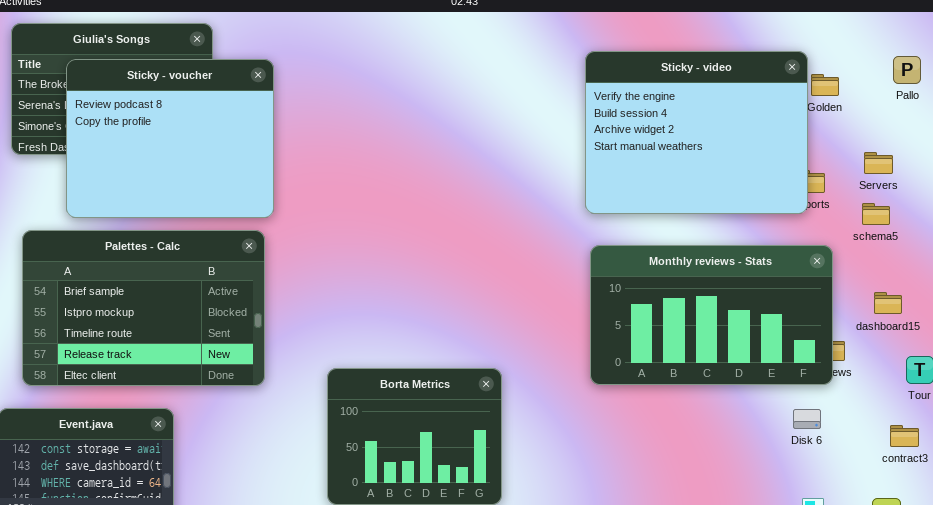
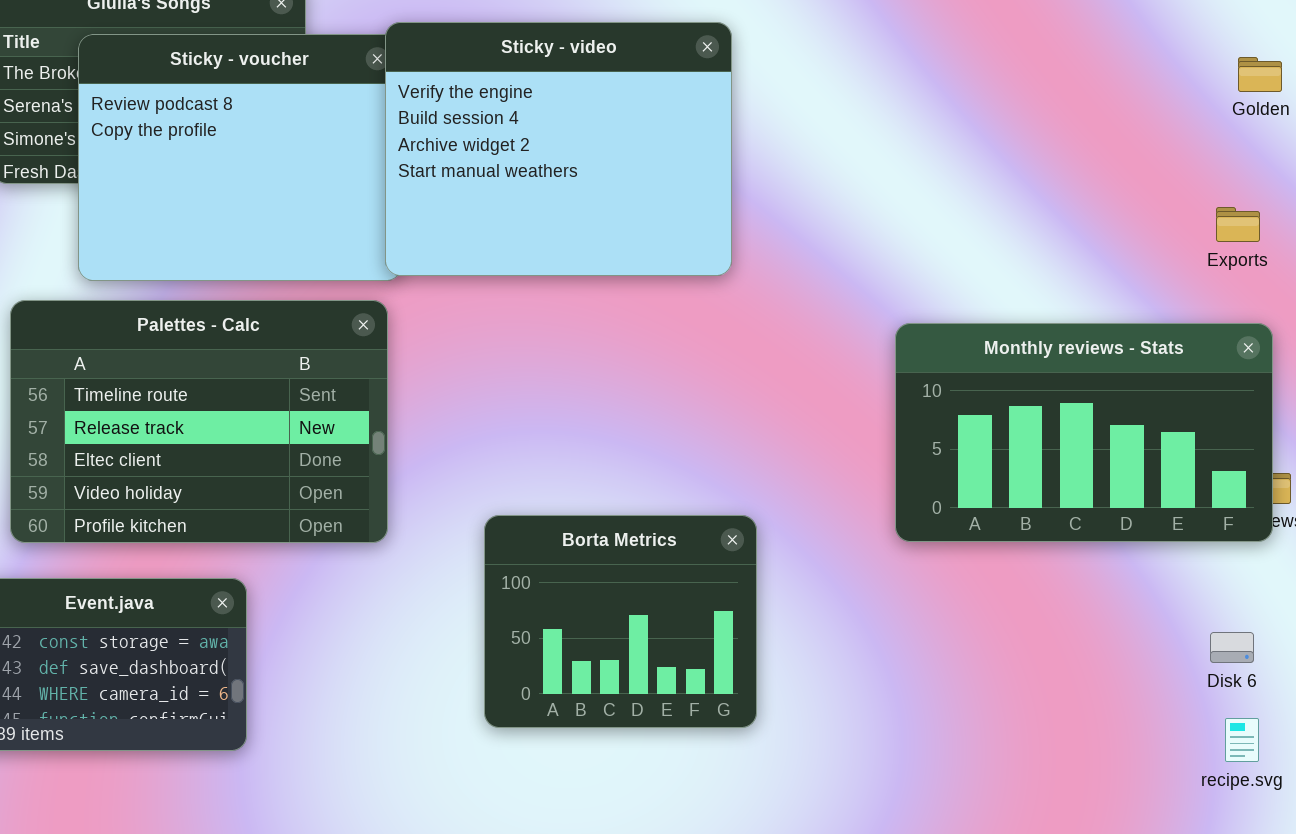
Sticky - video: [585,51,808,214] -> [385,22,732,276], moved
Palettes - Calc: [22,230,265,386] -> [10,300,388,543], scrolled down 2 rows
Disk 6: [793,409,821,429] -> [1210,632,1254,663], moved

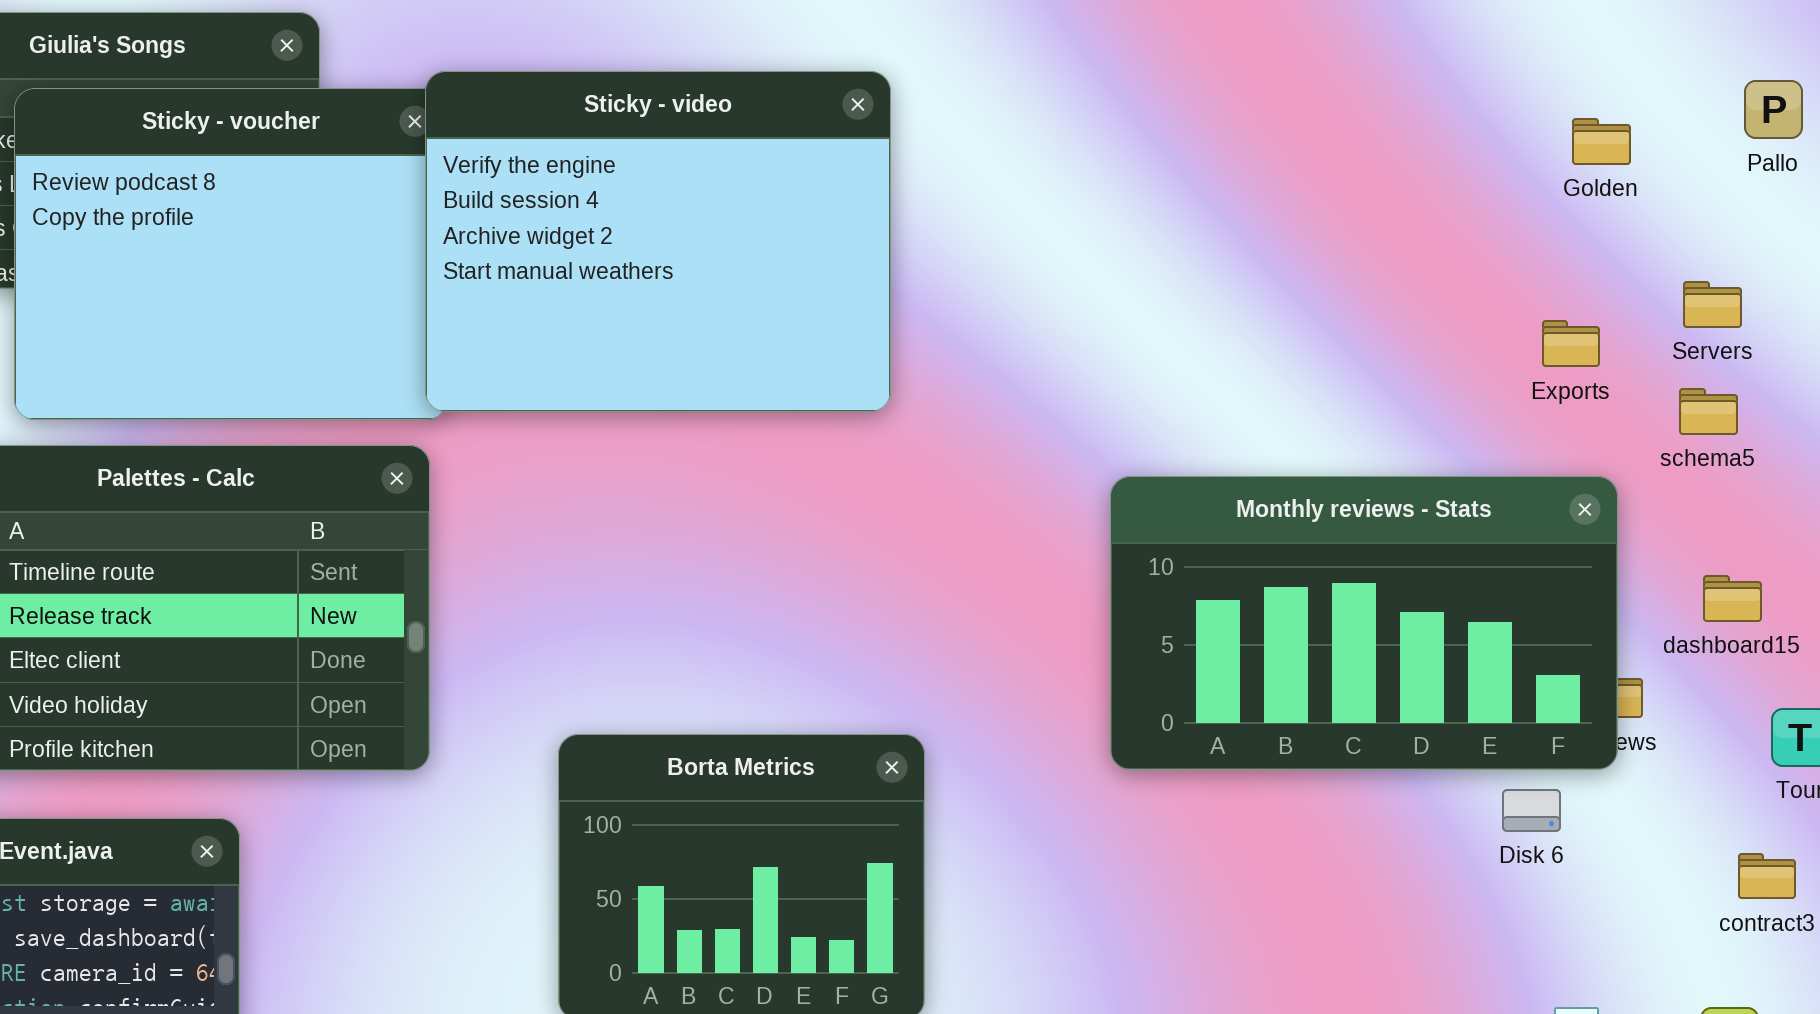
Disk 6: [1210,632,1254,663] -> [1502,789,1561,832], moved

